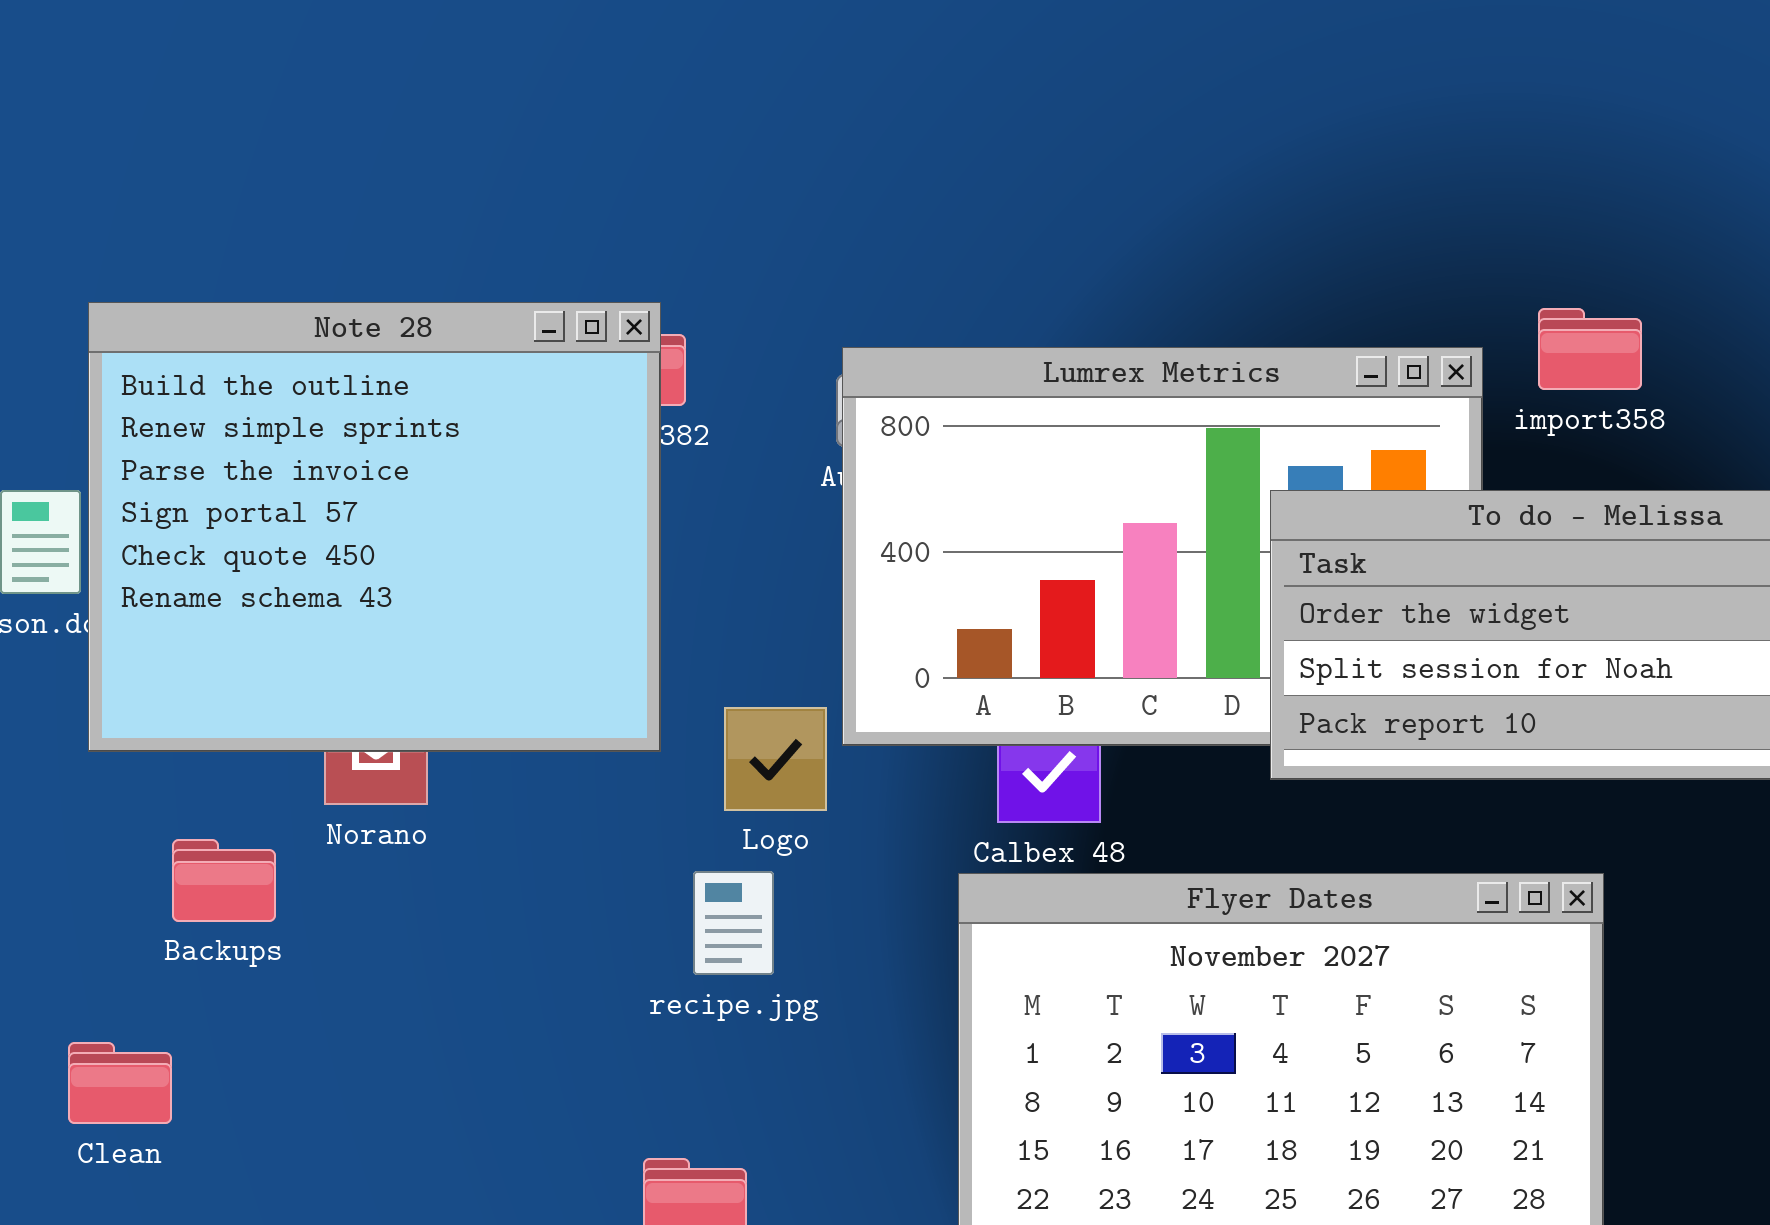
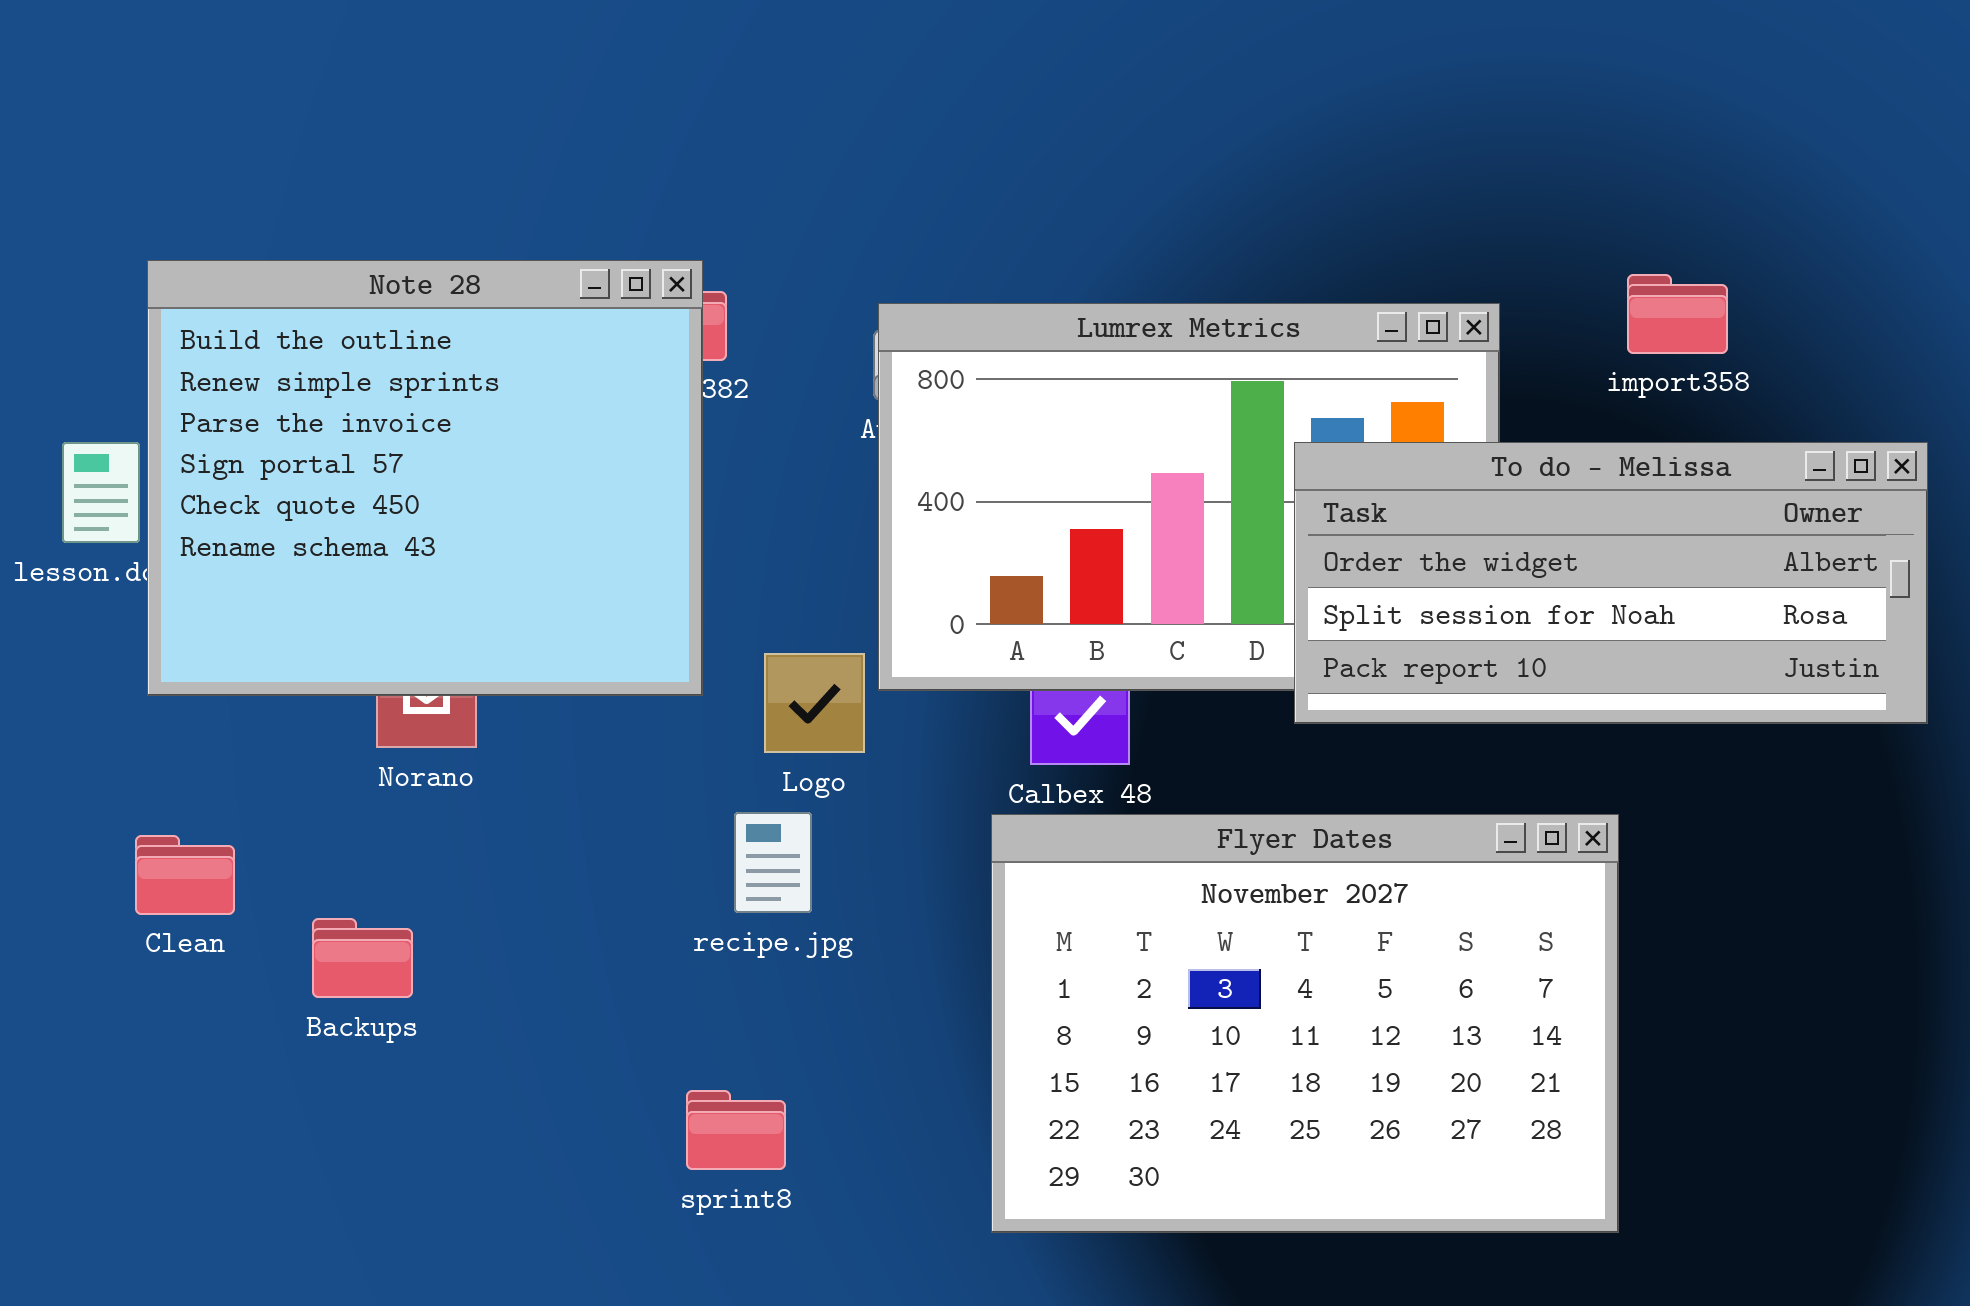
import358: [1538,308,1642,390] -> [1627,274,1728,354], moved
Backups: [172,839,276,922] -> [312,918,413,998], moved
Clean: [68,1042,172,1124] -> [135,835,235,915], moved

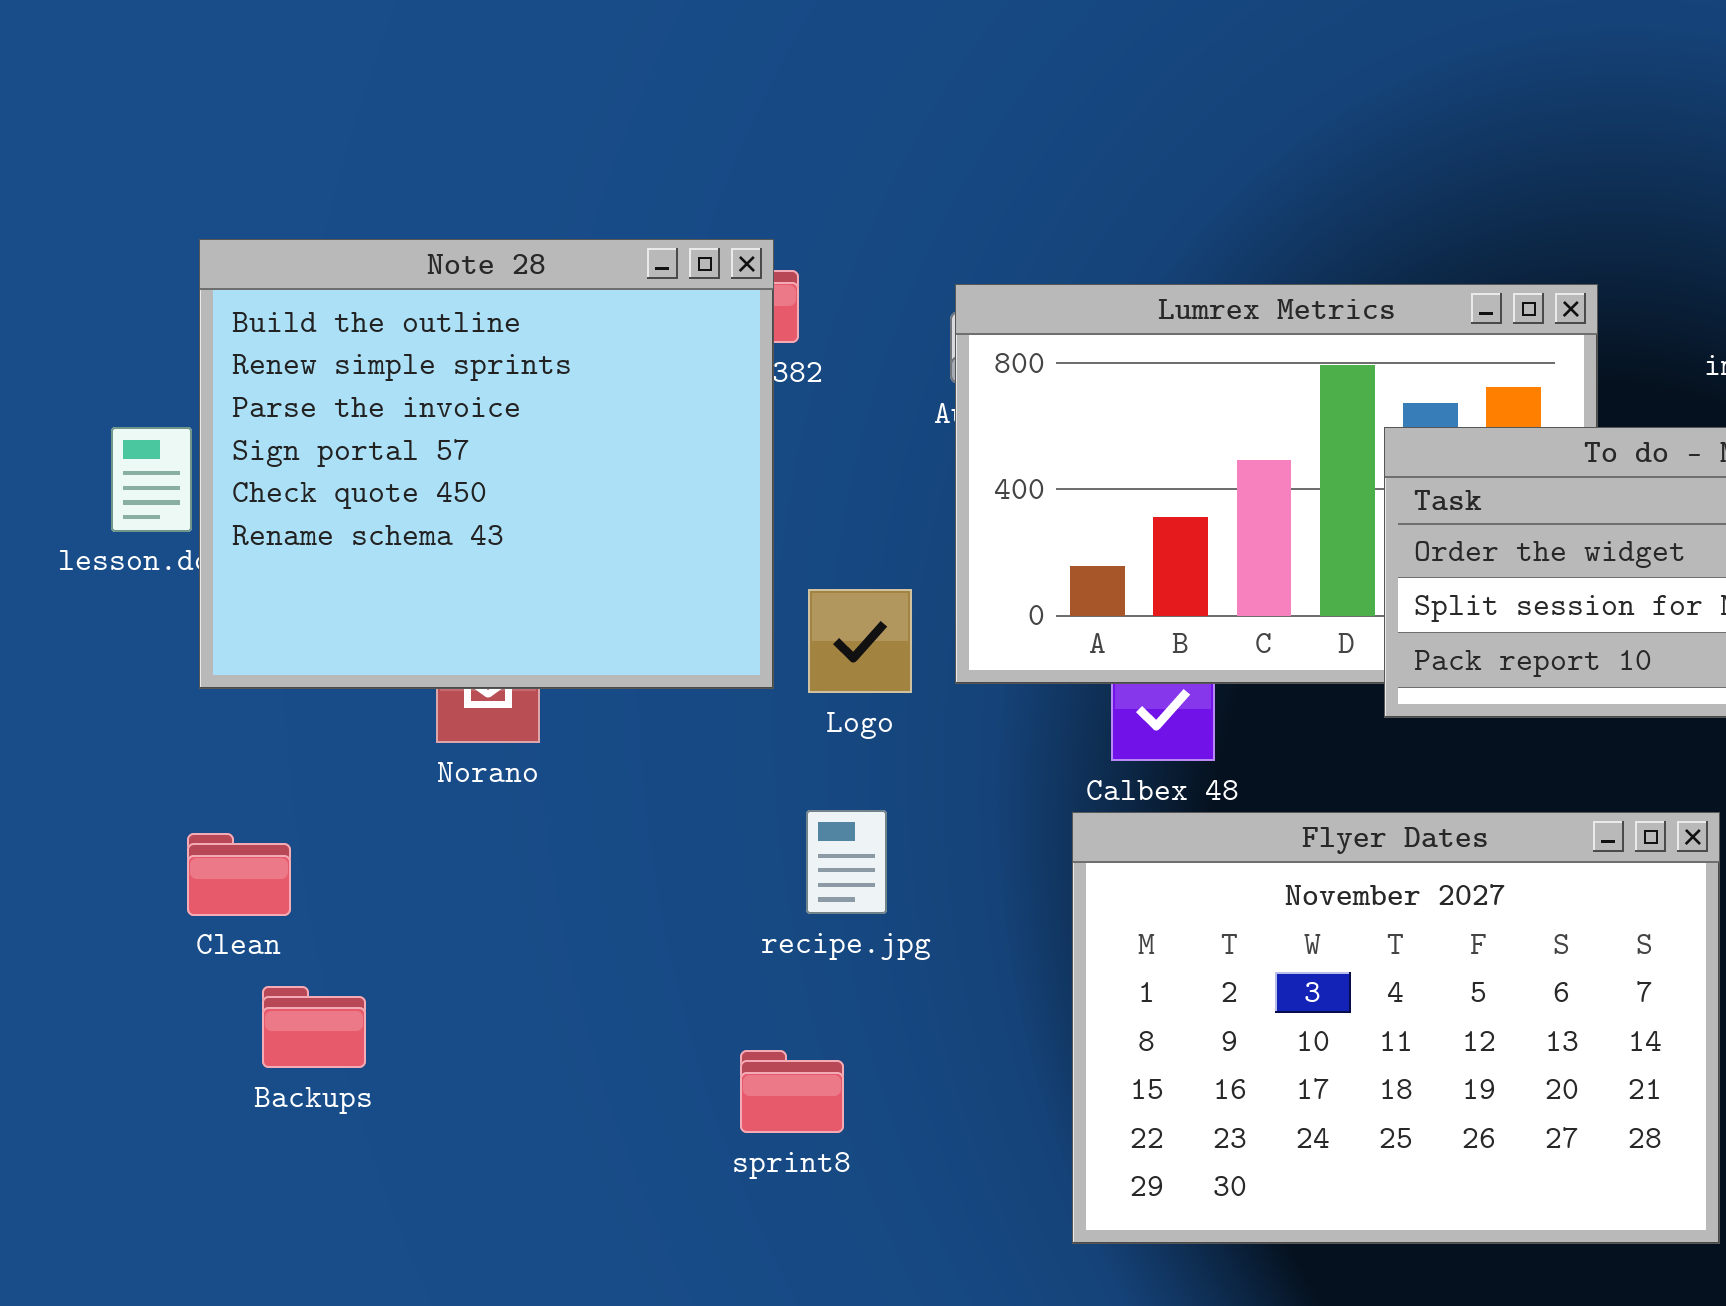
Logo: [764,653,865,753] -> [808,589,912,693], moved
Backups: [312,918,413,998] -> [262,986,366,1068], moved
sprint8: [686,1090,786,1170] -> [740,1050,844,1133], moved

